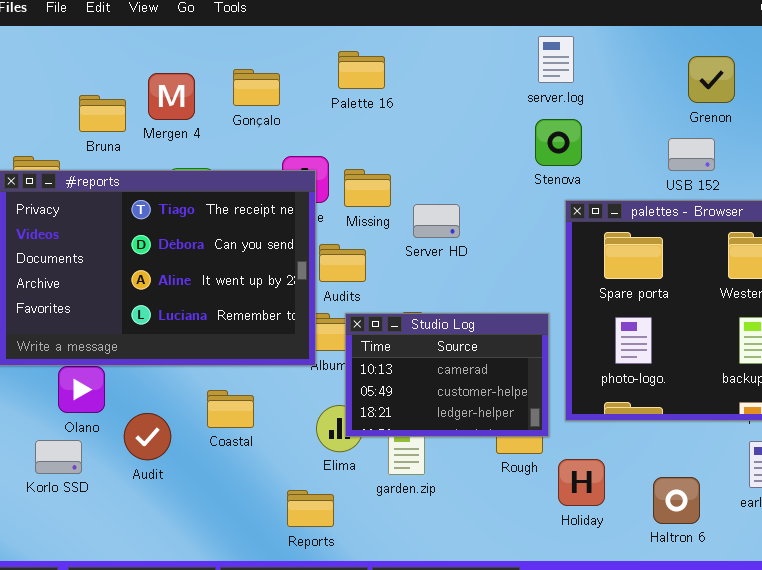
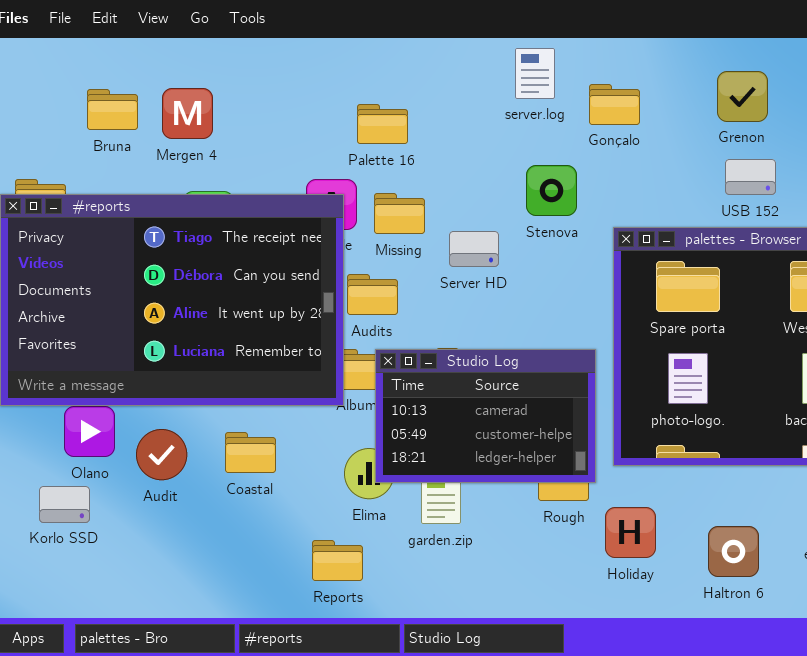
server.log: [538,36,574,83] -> [515,48,555,99], moved
Palette 16: [338,51,385,89] -> [357,104,408,144], moved
Grenon: [688,56,735,103] -> [717,71,768,122], moved
Gonçalo: [233,69,280,106] -> [589,84,640,125], moved
Bruna: [79,95,126,132] -> [87,89,138,130], moved
Stenova: [535,119,582,166] -> [526,165,577,216], moved
Audit: [124,413,171,460] -> [136,429,187,480], moved

